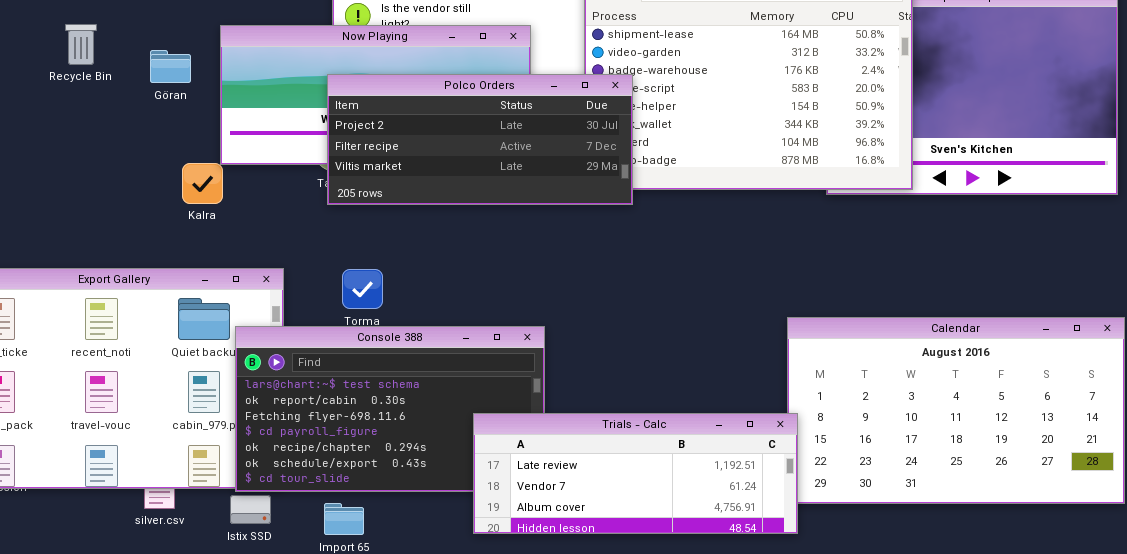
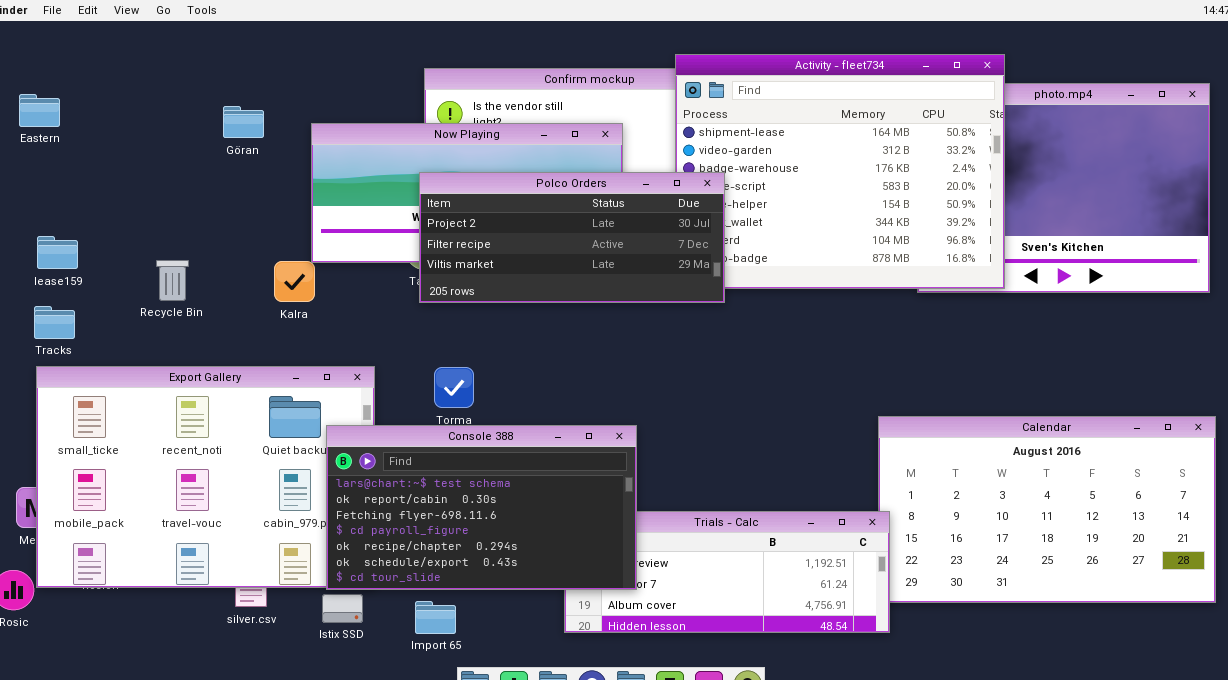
Recycle Bin: [65,24,97,65] -> [156,260,189,301], moved
Göran: [150,50,191,83] -> [223,106,264,138], moved
Console 388: [235,326,545,492] -> [326,425,637,590], raised

